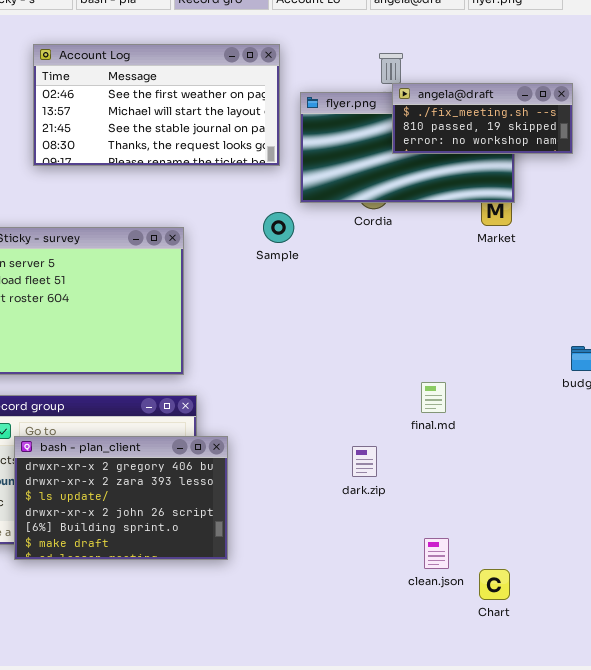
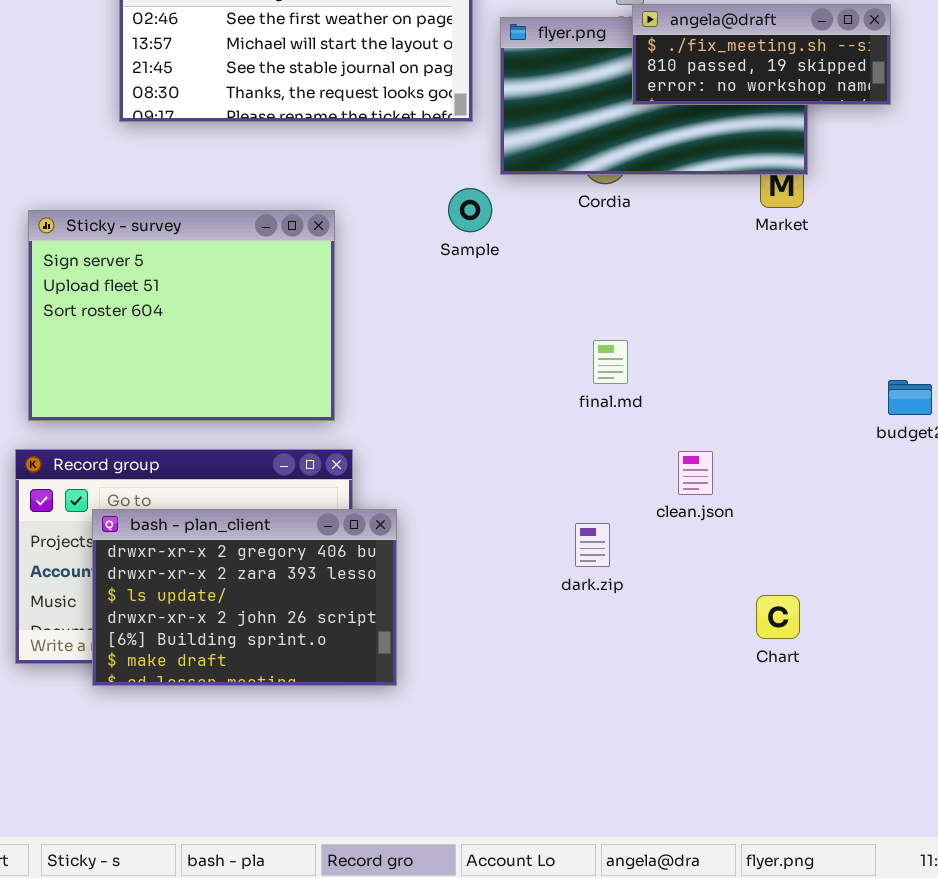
final.md: [421,382,446,413] -> [593,340,628,384], moved
clean.json: [424,538,449,569] -> [678,451,713,495], moved
Chart: [479,569,510,600] -> [756,595,800,639], moved

